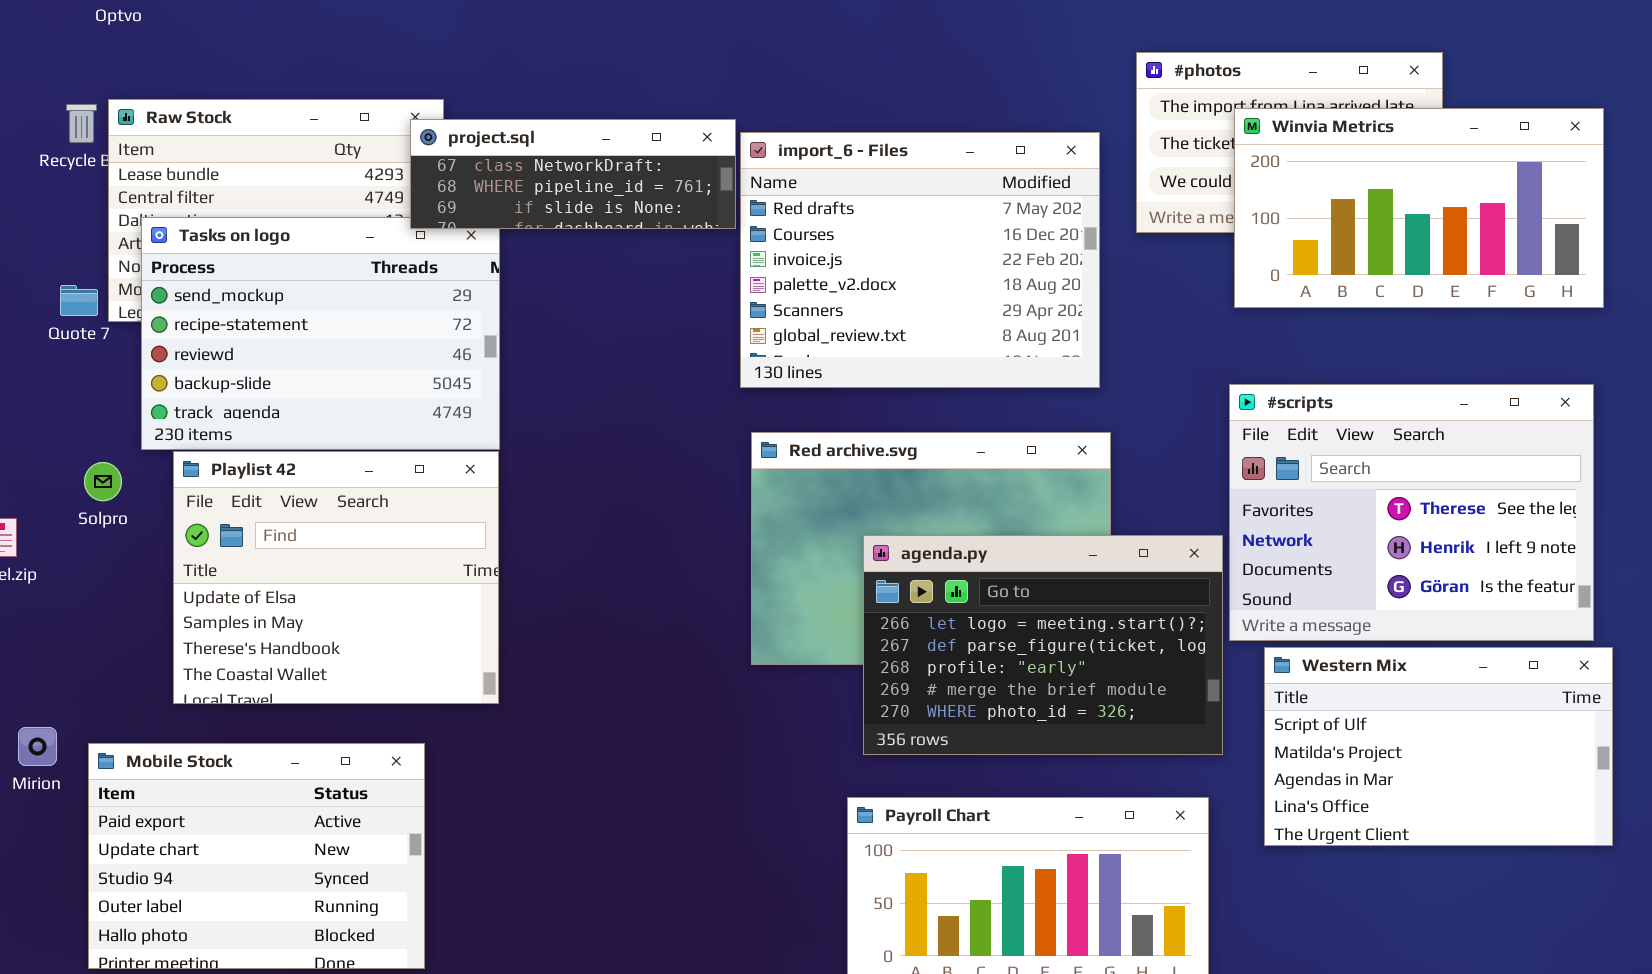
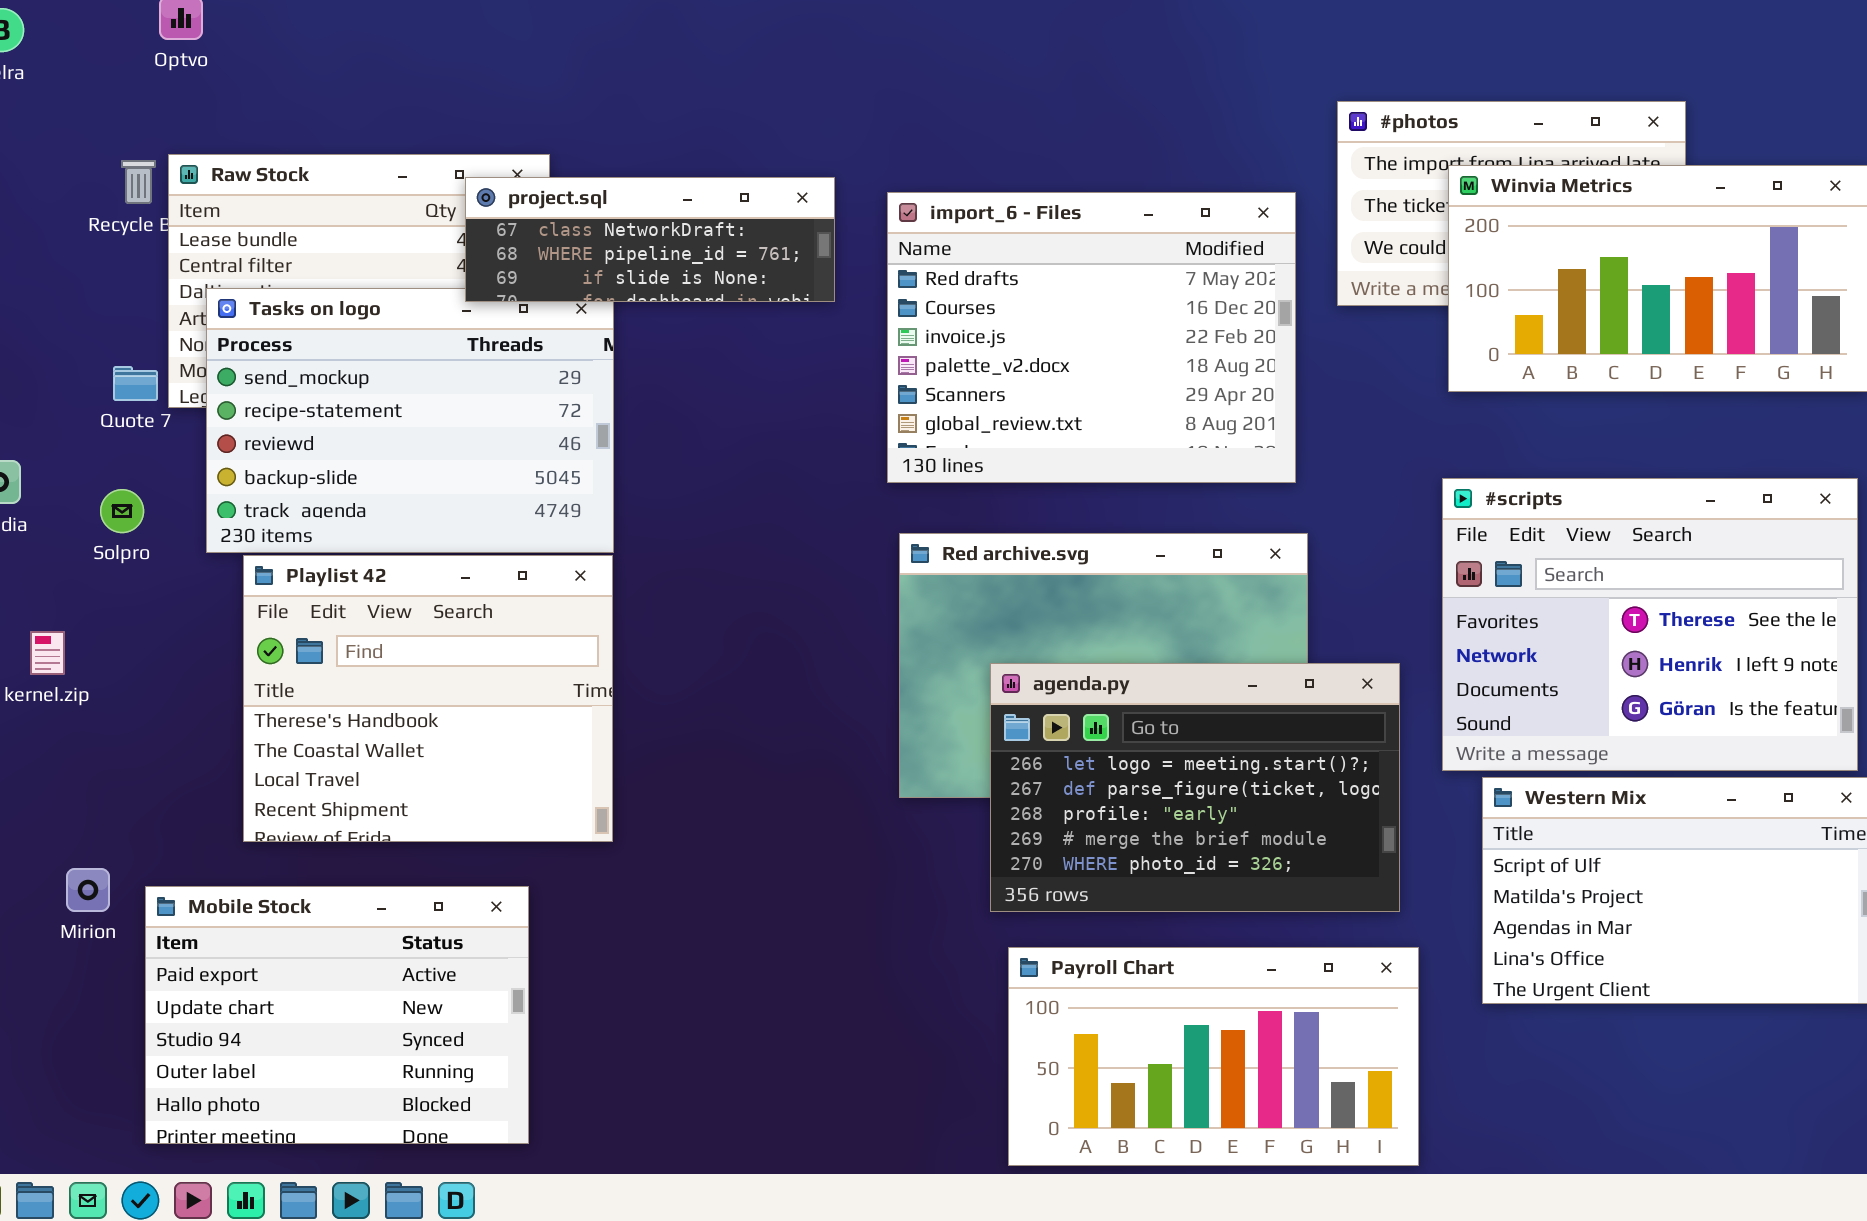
project.sql: [410,119,736,229] -> [465,177,835,302], moved
Playlist 42: [173,451,499,704] -> [243,555,613,842], scrolled down 2 rows
Solpro: [84,462,122,501] -> [100,489,144,533], moved
agenda.py: [863,535,1223,755] -> [990,663,1400,912], moved

